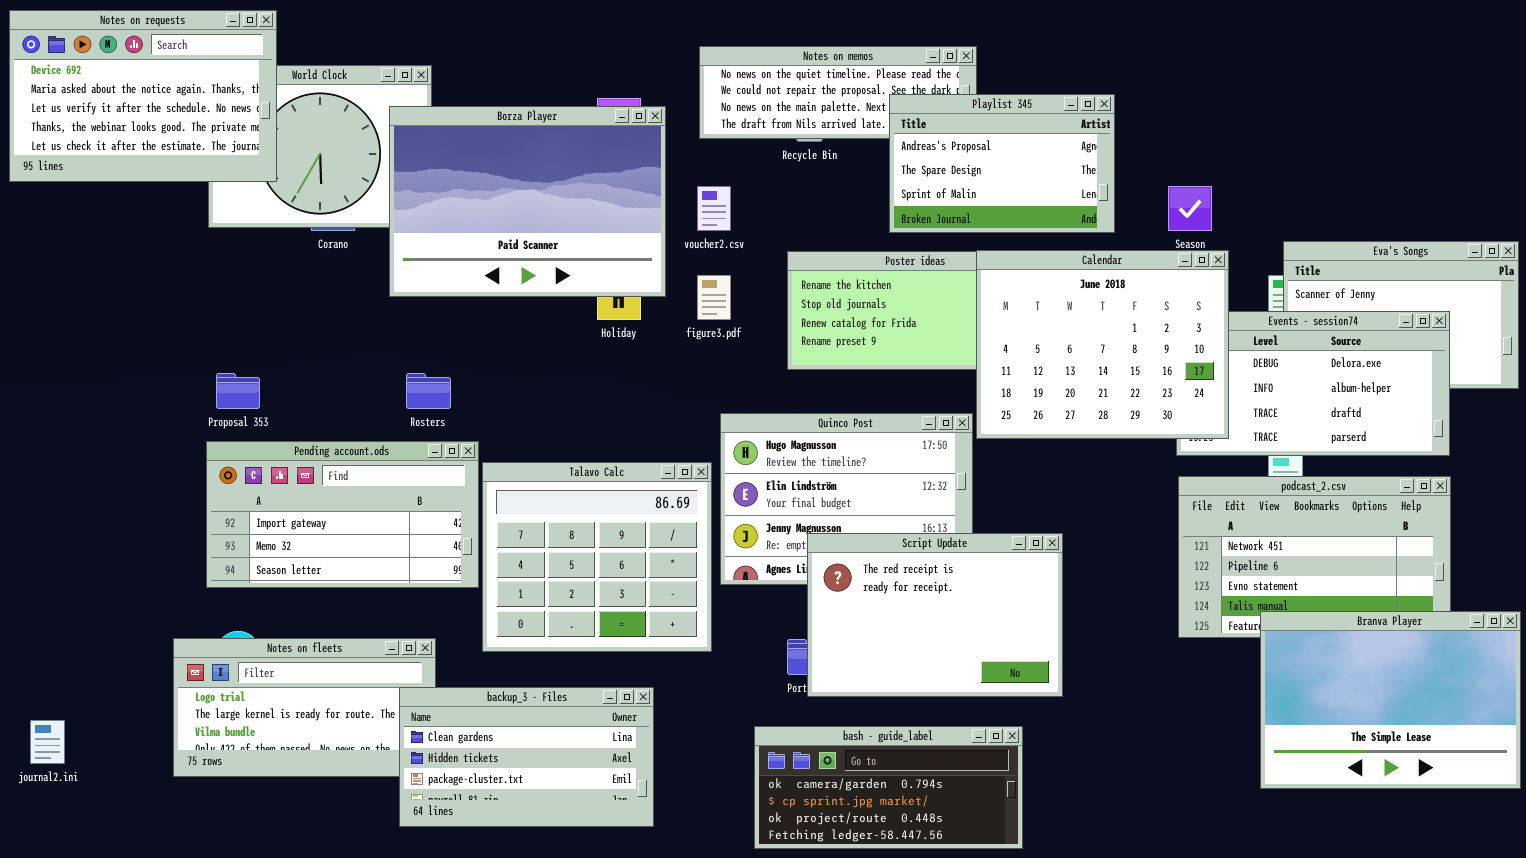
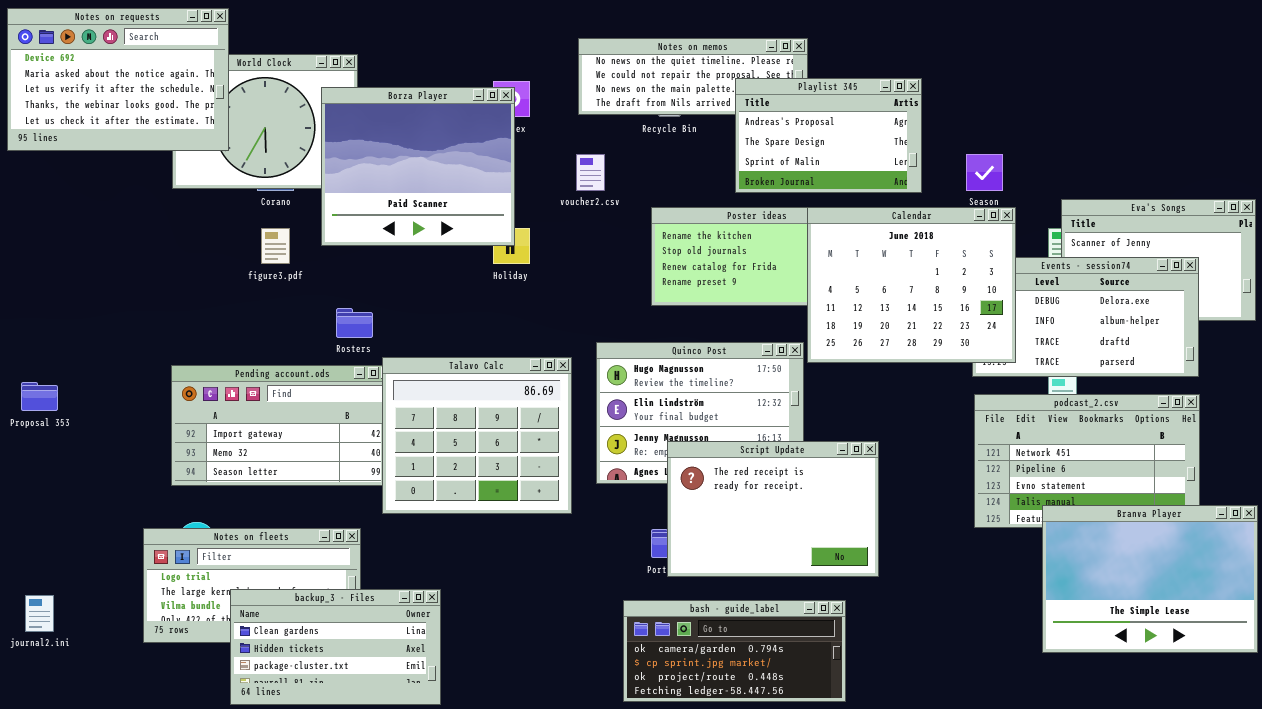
Borza Player: [389,106,666,297] -> [321,87,515,246], resized
figure3.pdf: [697,275,731,320] -> [261,228,290,264], moved
Proposal 353: [216,373,260,409] -> [21,382,58,411], moved
Talavo Calc: [482,462,712,652] -> [382,357,572,514], moved
backup_3 - Files: [399,687,654,827] -> [230,589,441,705], moved

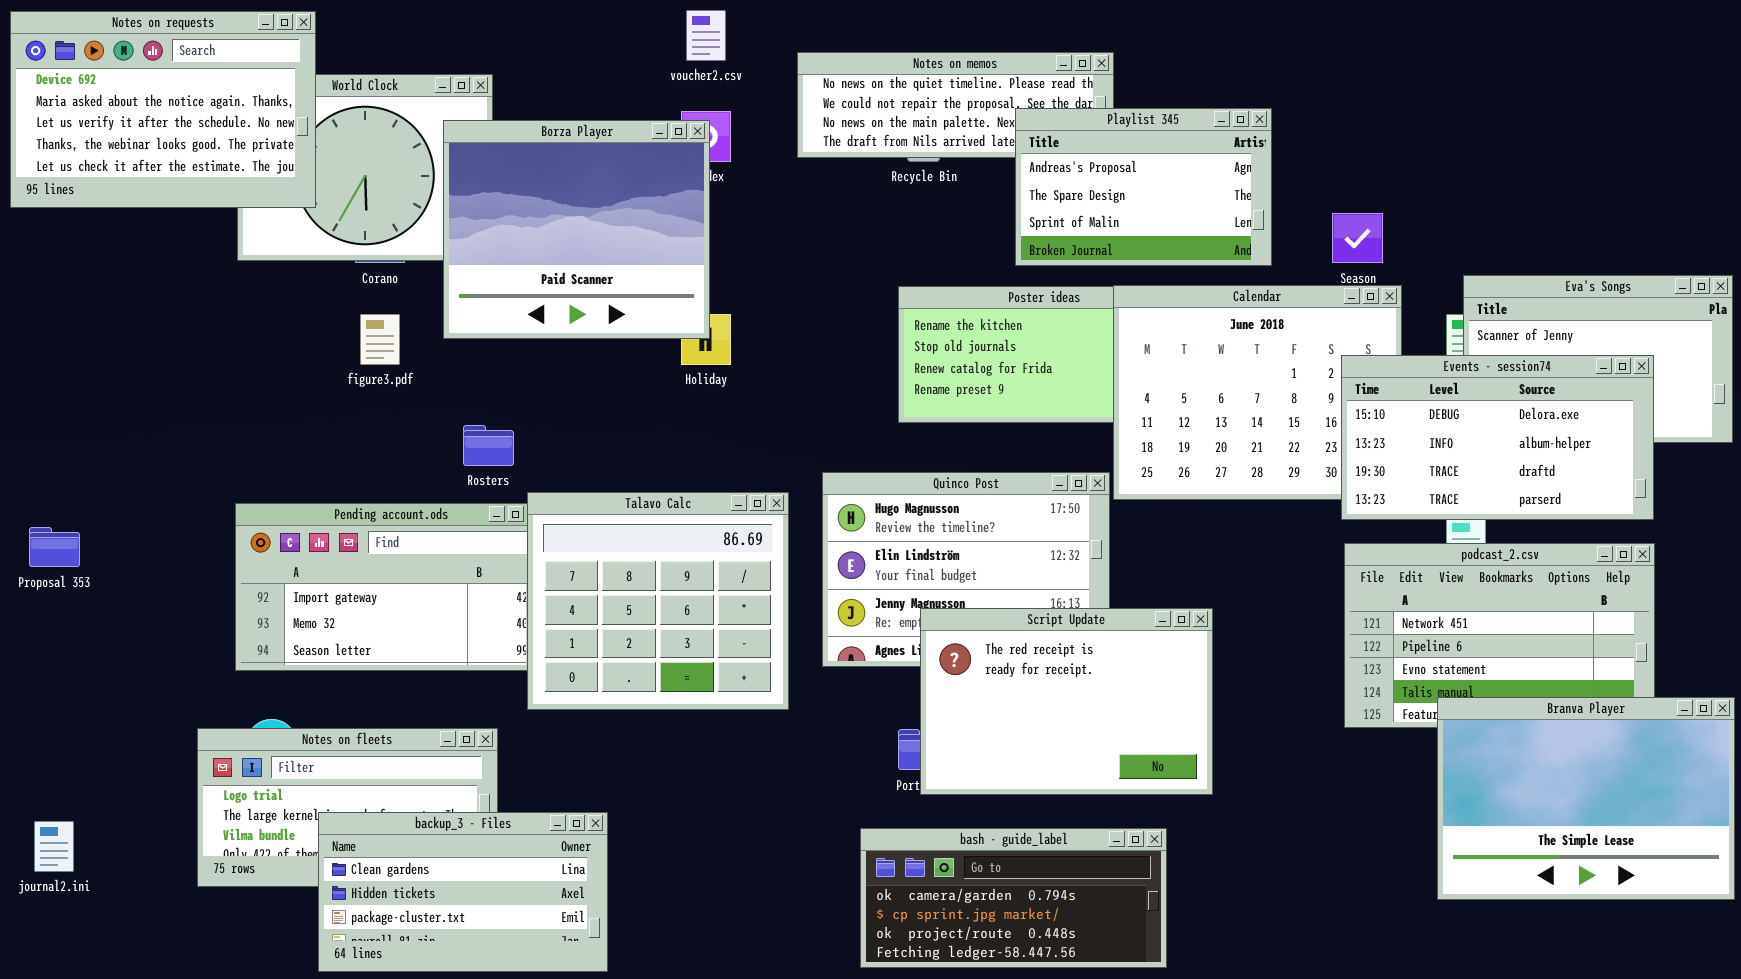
voucher2.csv: [576,154,605,191] -> [686,10,726,61], moved
Events - session74: [972,257,1199,377] -> [1341,355,1654,520], raised

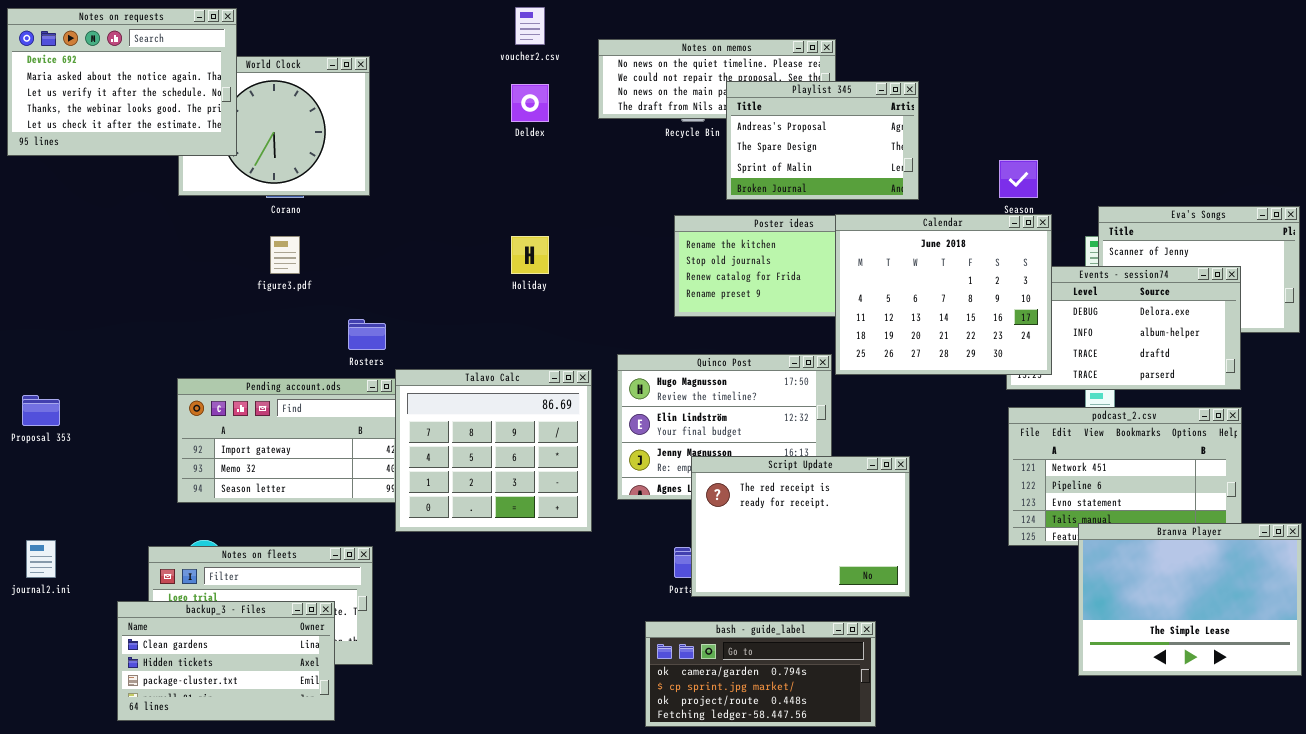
Playlist 345: [1015,108,1272,266] -> [726,81,919,200], moved
Borza Player: [443,120,710,339] -> none, closed
Calendar: [1113,285,1402,500] -> [835,214,1052,375], raised
backup_3 - Files: [318,812,608,972] -> [117,601,335,721], moved
journal2.ini: [34,821,74,872] -> [26,540,56,578], moved

